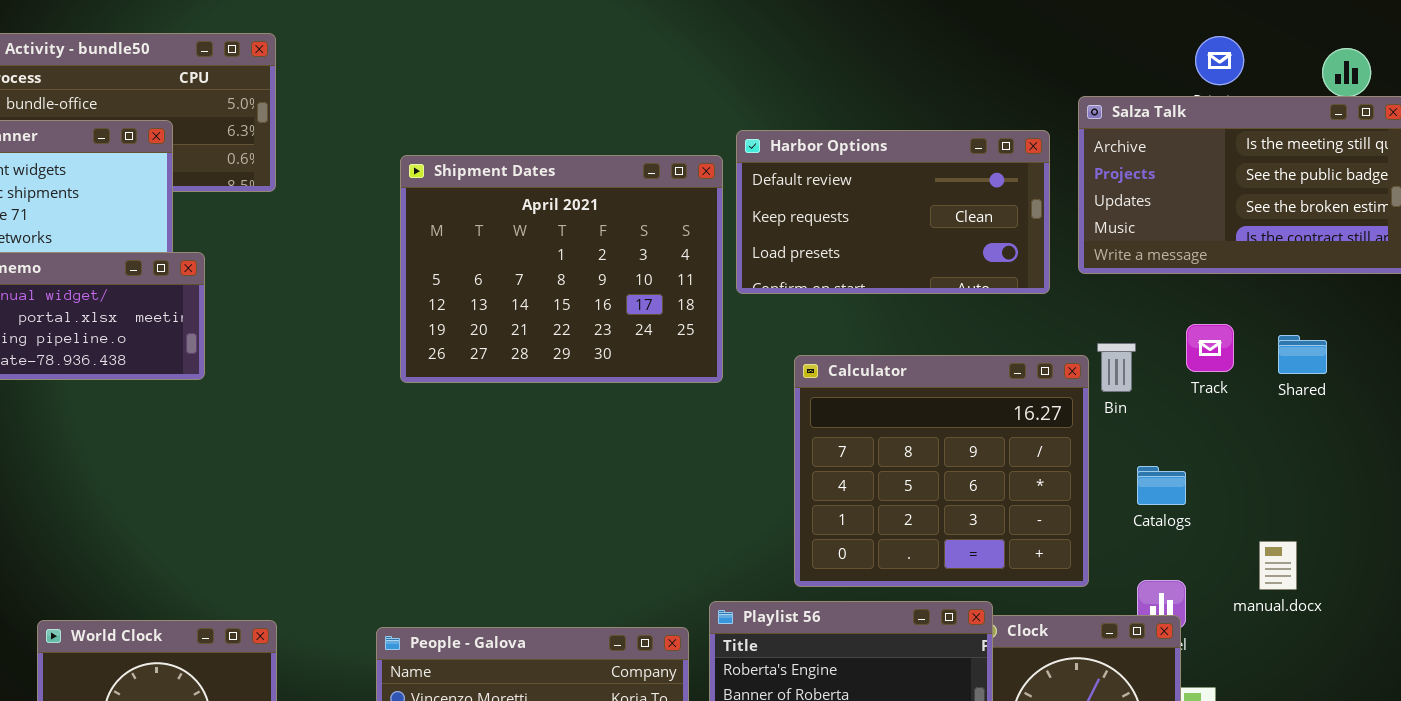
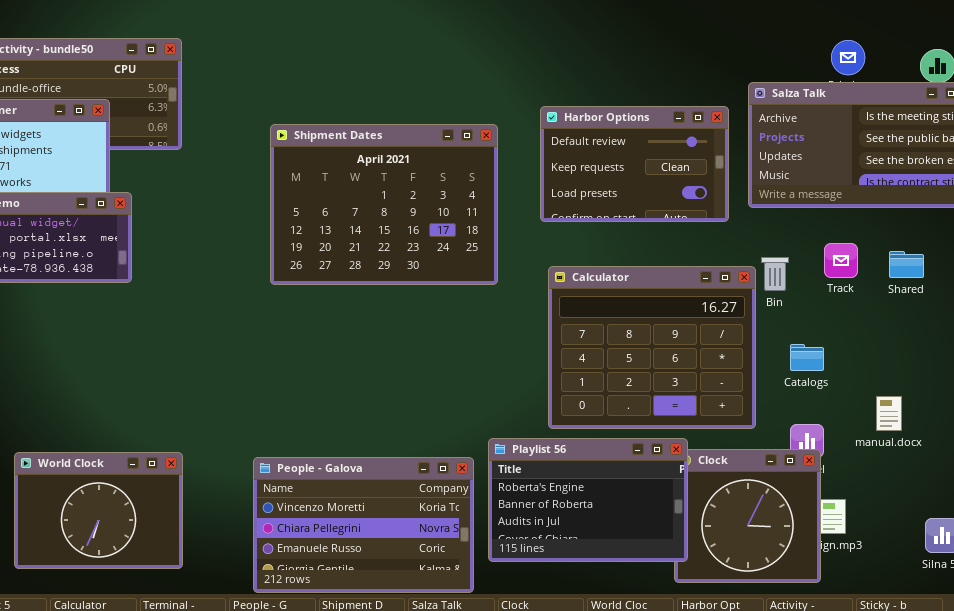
Harbor Options: [736,130,1050,294] -> [540,106,729,222], resized

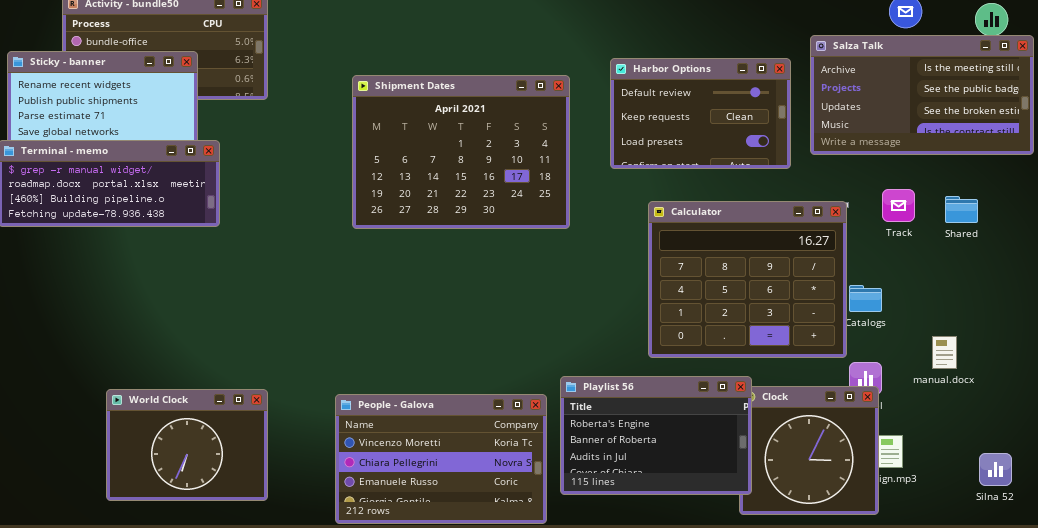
Calculator: [548,266,756,429] -> [648,201,847,358], moved

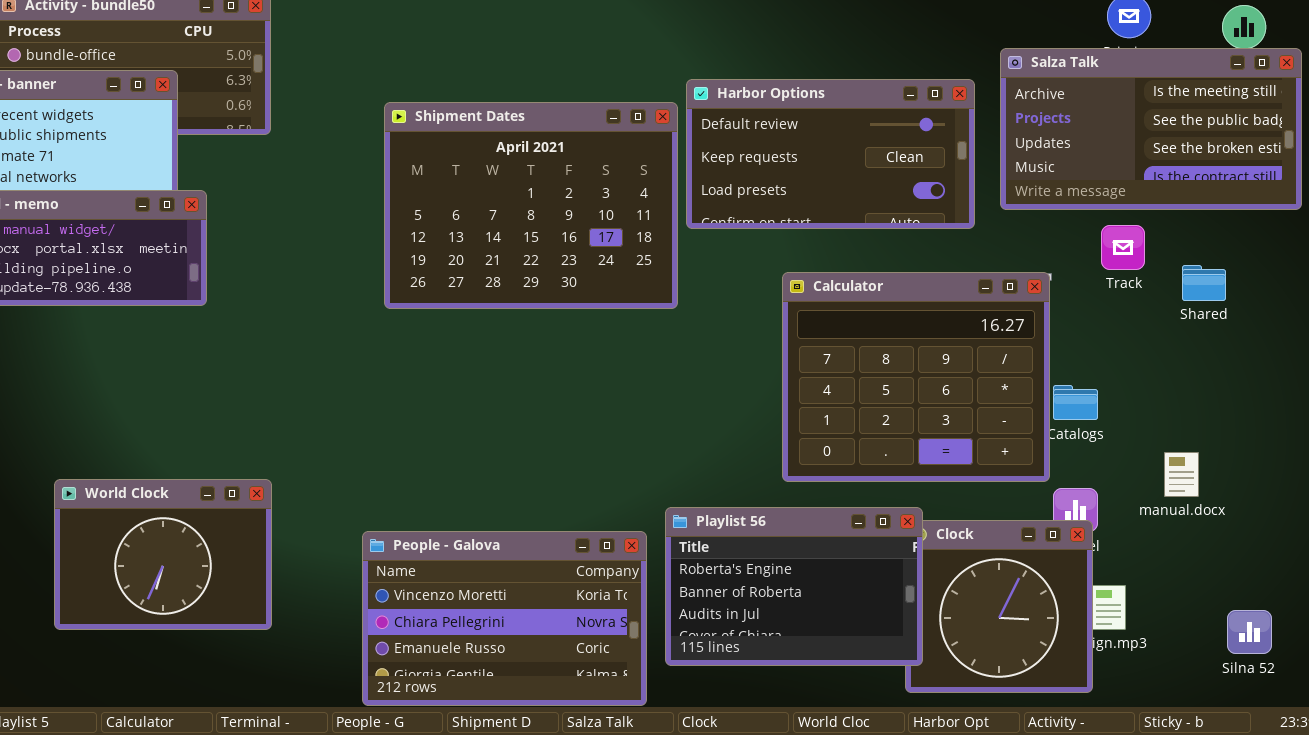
Harbor Options: [610,58,791,169] -> [686,79,975,229], resized
Track: [882,189,915,222] -> [1101,225,1145,270], moved
World Clock: [106,389,268,501] -> [54,479,272,630], moved

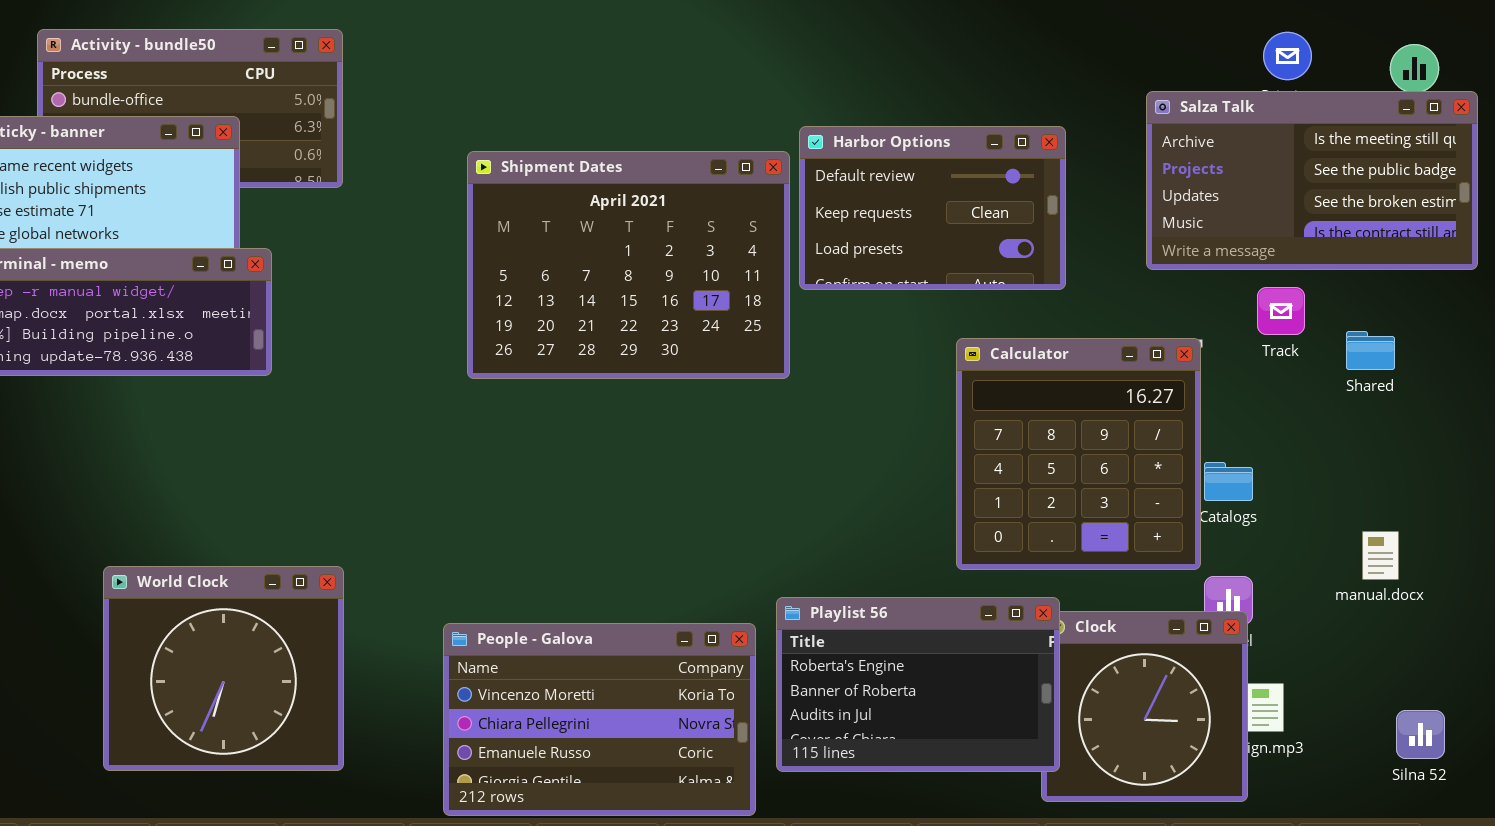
Harbor Options: [686,79,975,229] -> [799,126,1066,290], resized
Calculator: [782,272,1050,482] -> [956,338,1201,570], resized
manual.docx: [1164,452,1199,497] -> [1362,531,1399,580], moved
World Clock: [54,479,272,630] -> [103,566,344,771], resized

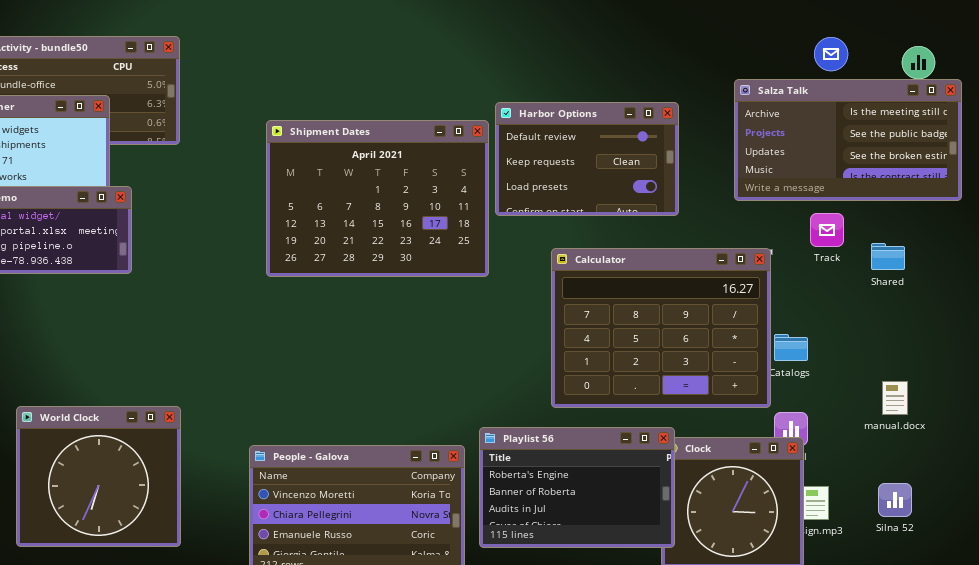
Calculator: [956,338,1201,570] -> [551,248,771,408], resized
Silna 52: [1396,710,1445,759] -> [878,483,912,517], moved

